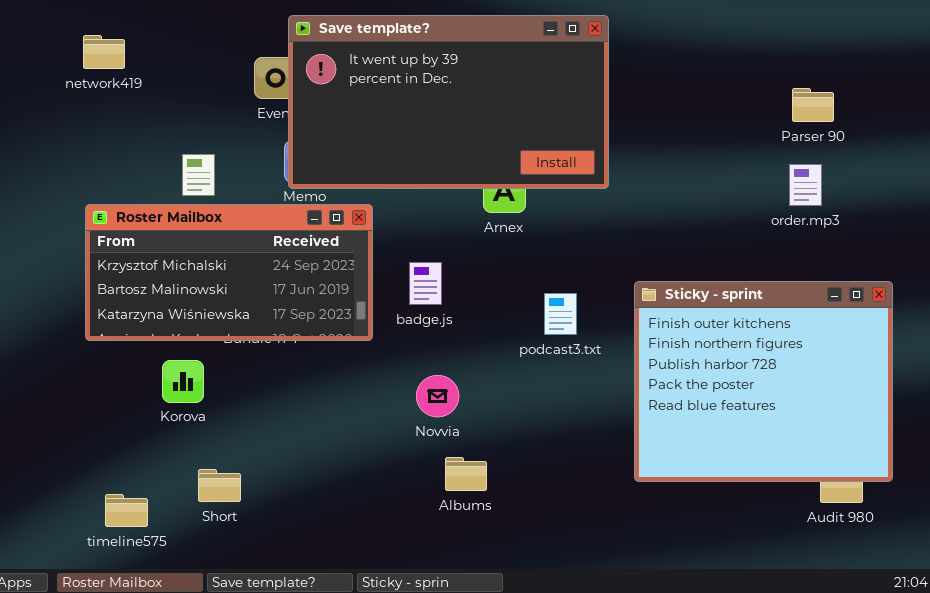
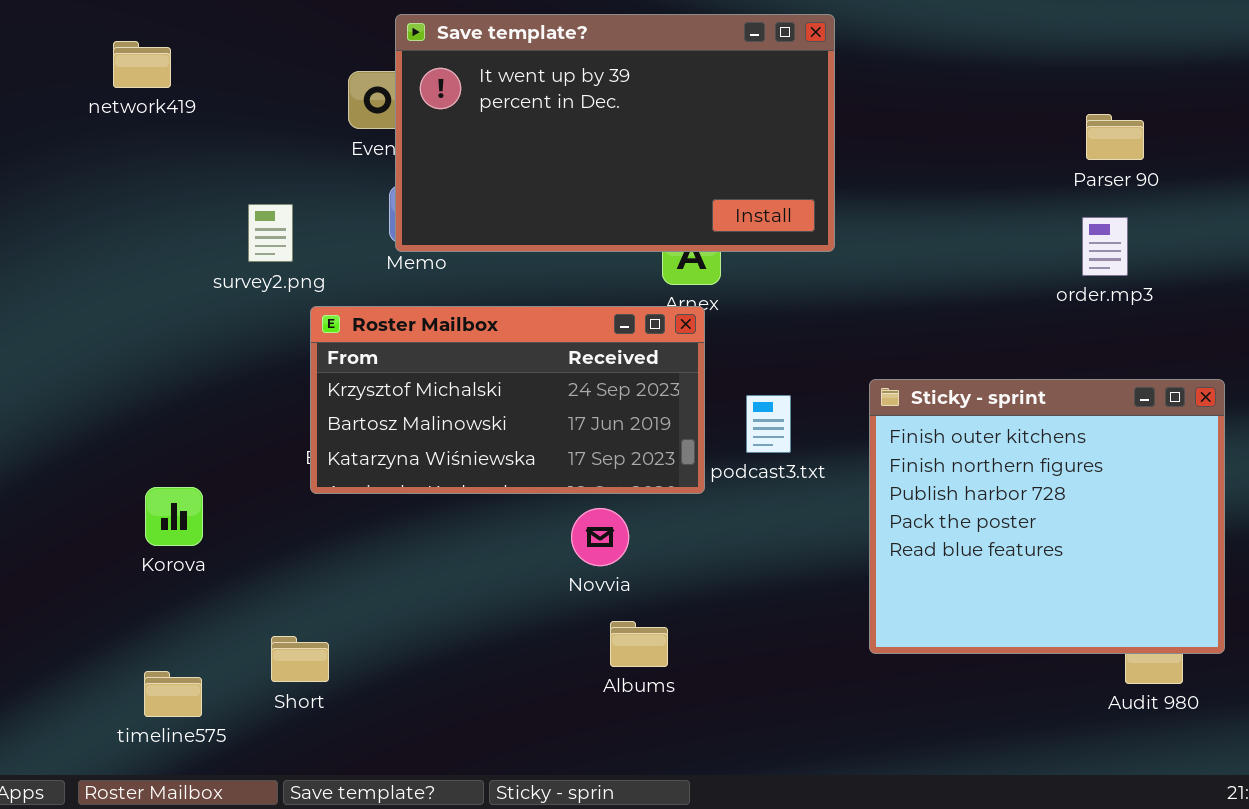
Roster Mailbox: [85,204,373,341] -> [310,306,705,494], moved
Korova: [162,360,204,403] -> [145,487,203,546], moved

